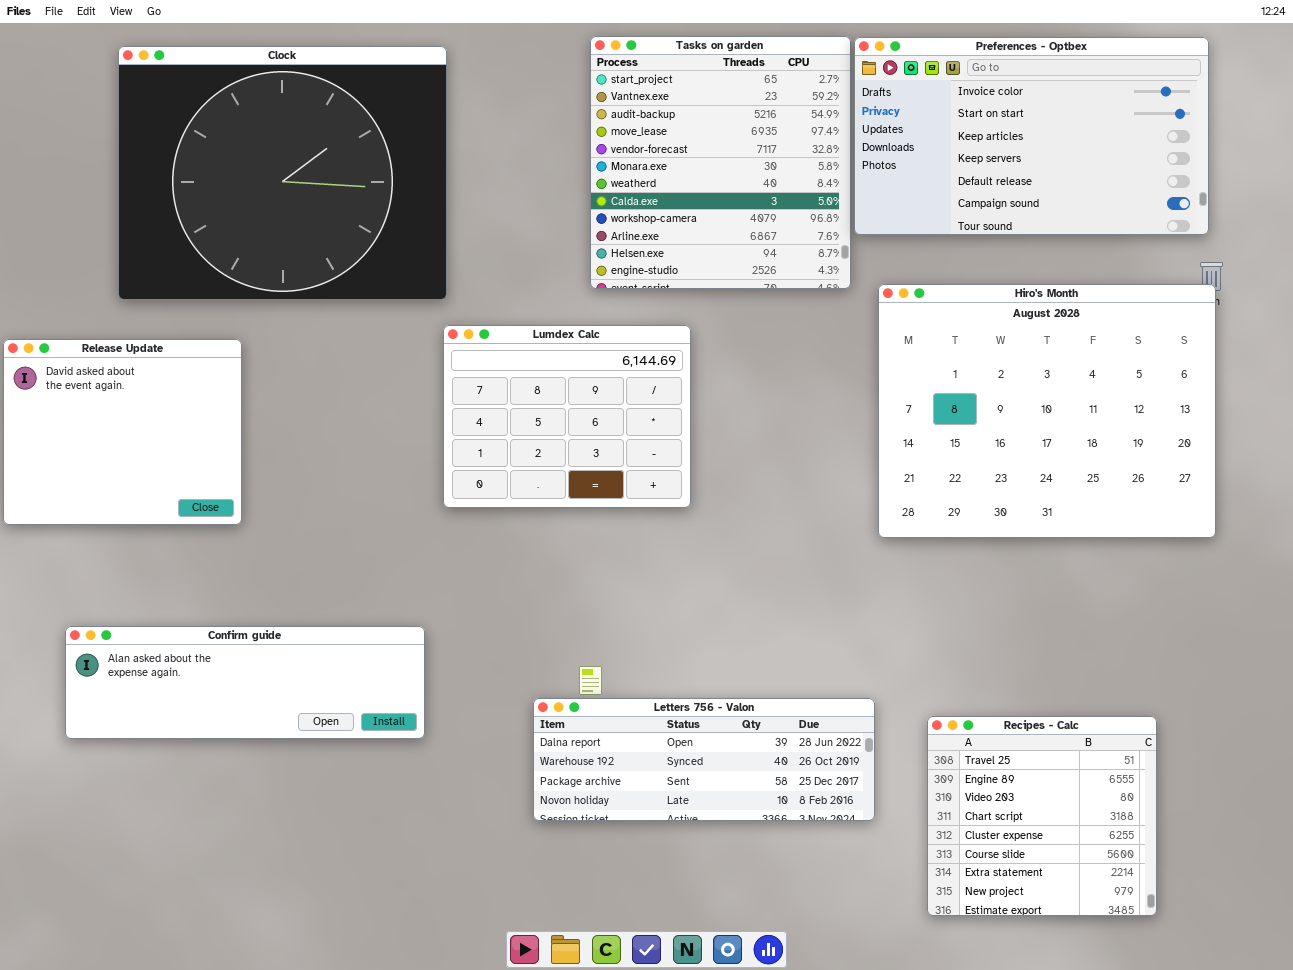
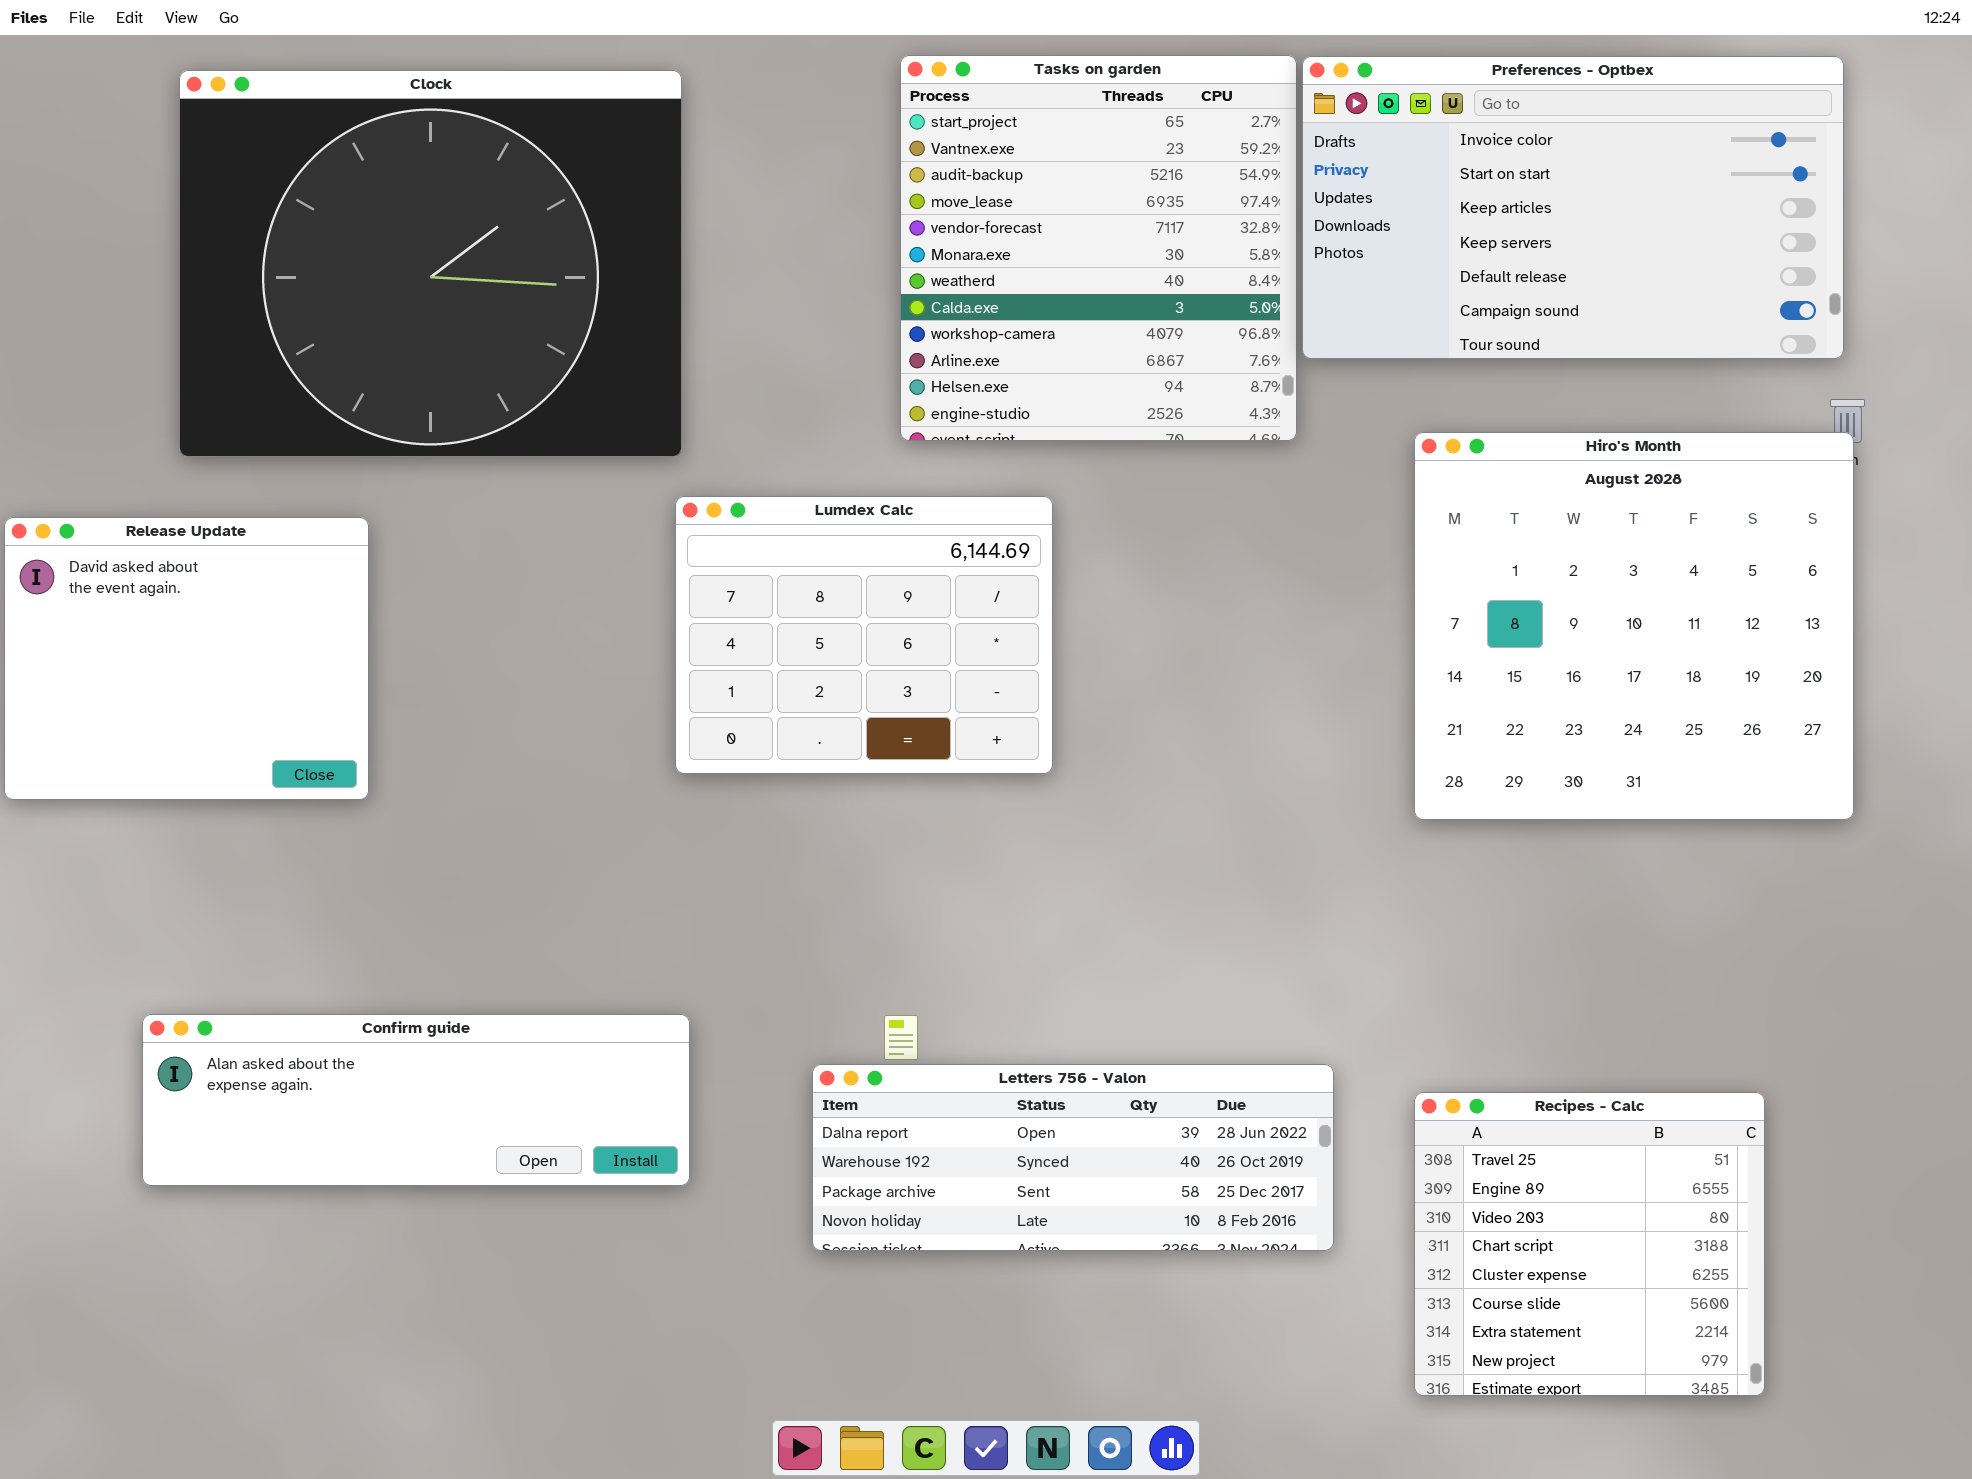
Hiro's Month: [878,284,1216,538] -> [1414,432,1854,820], resized
Confirm guide: [65,626,425,739] -> [142,1014,690,1186], moved

